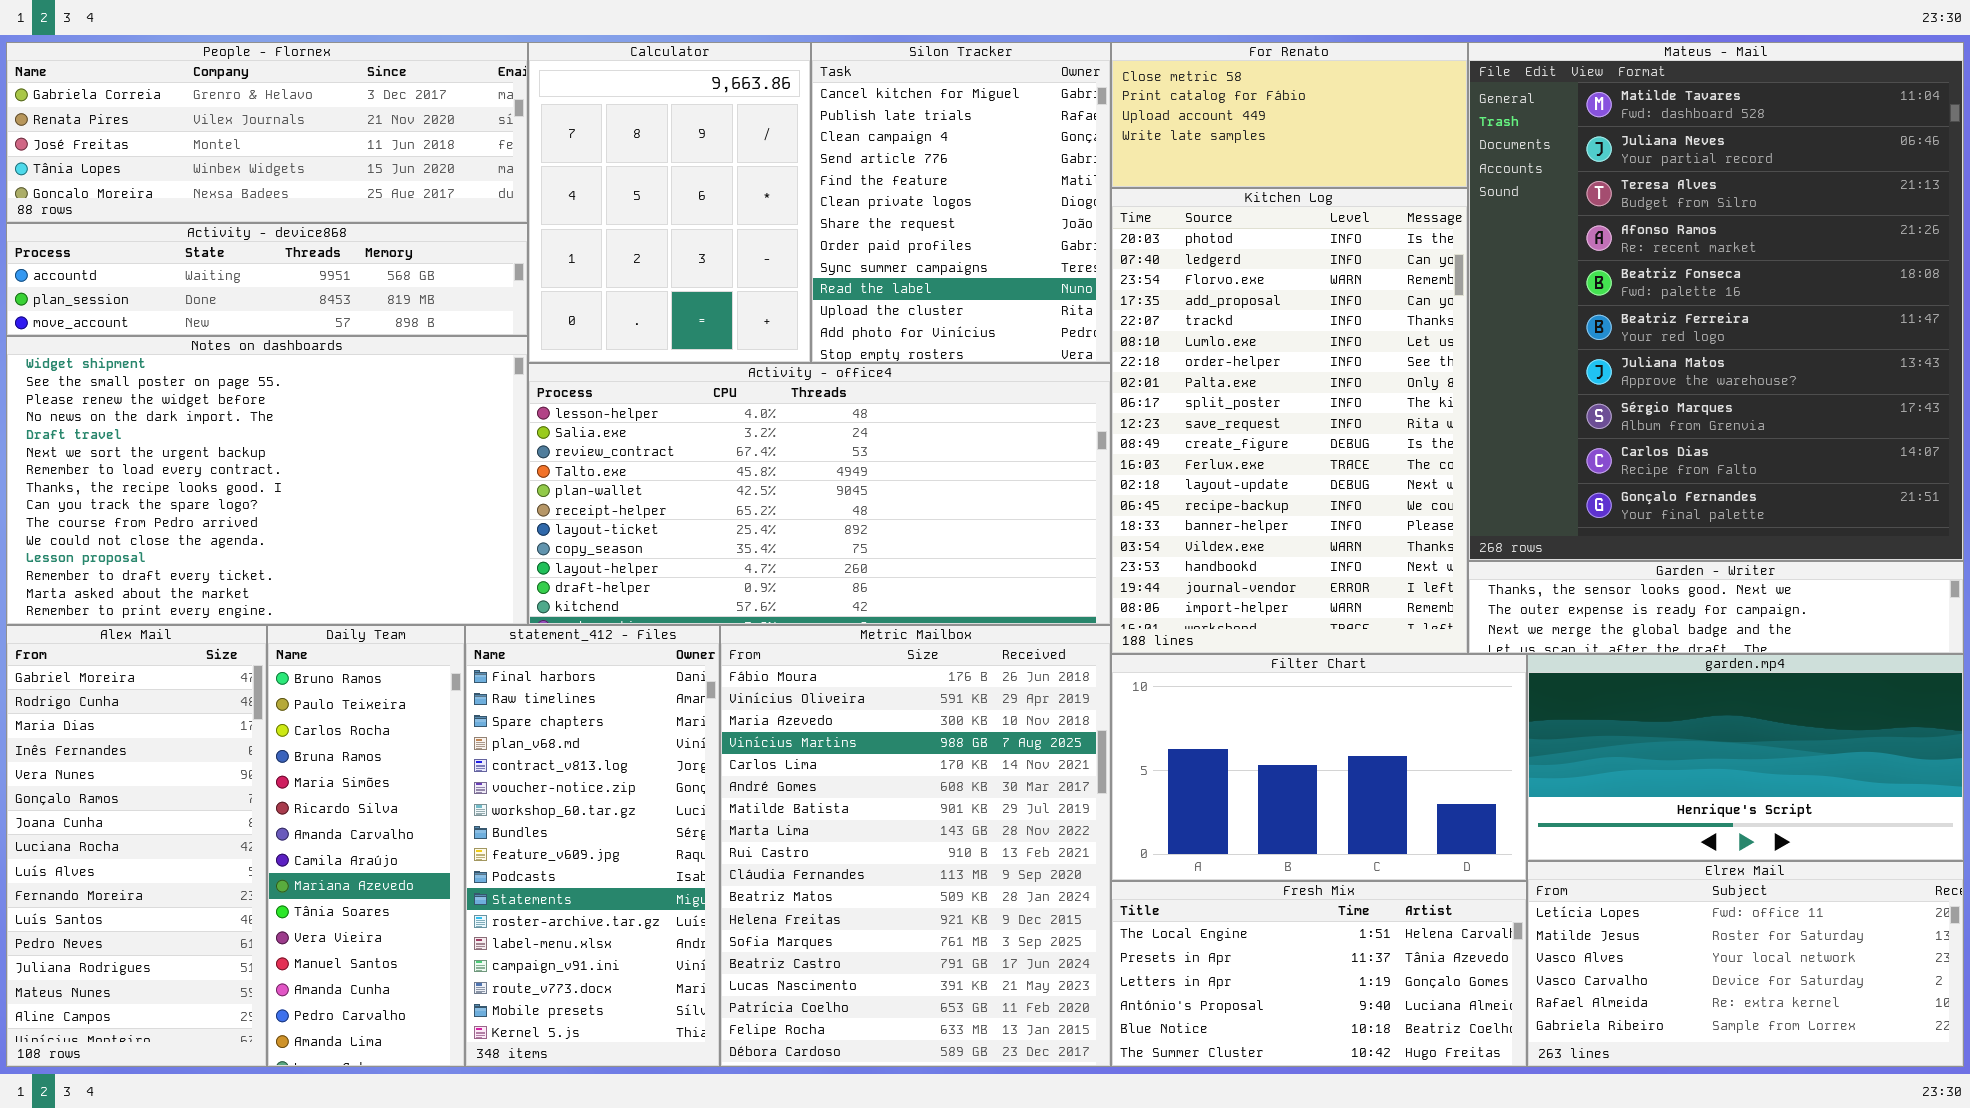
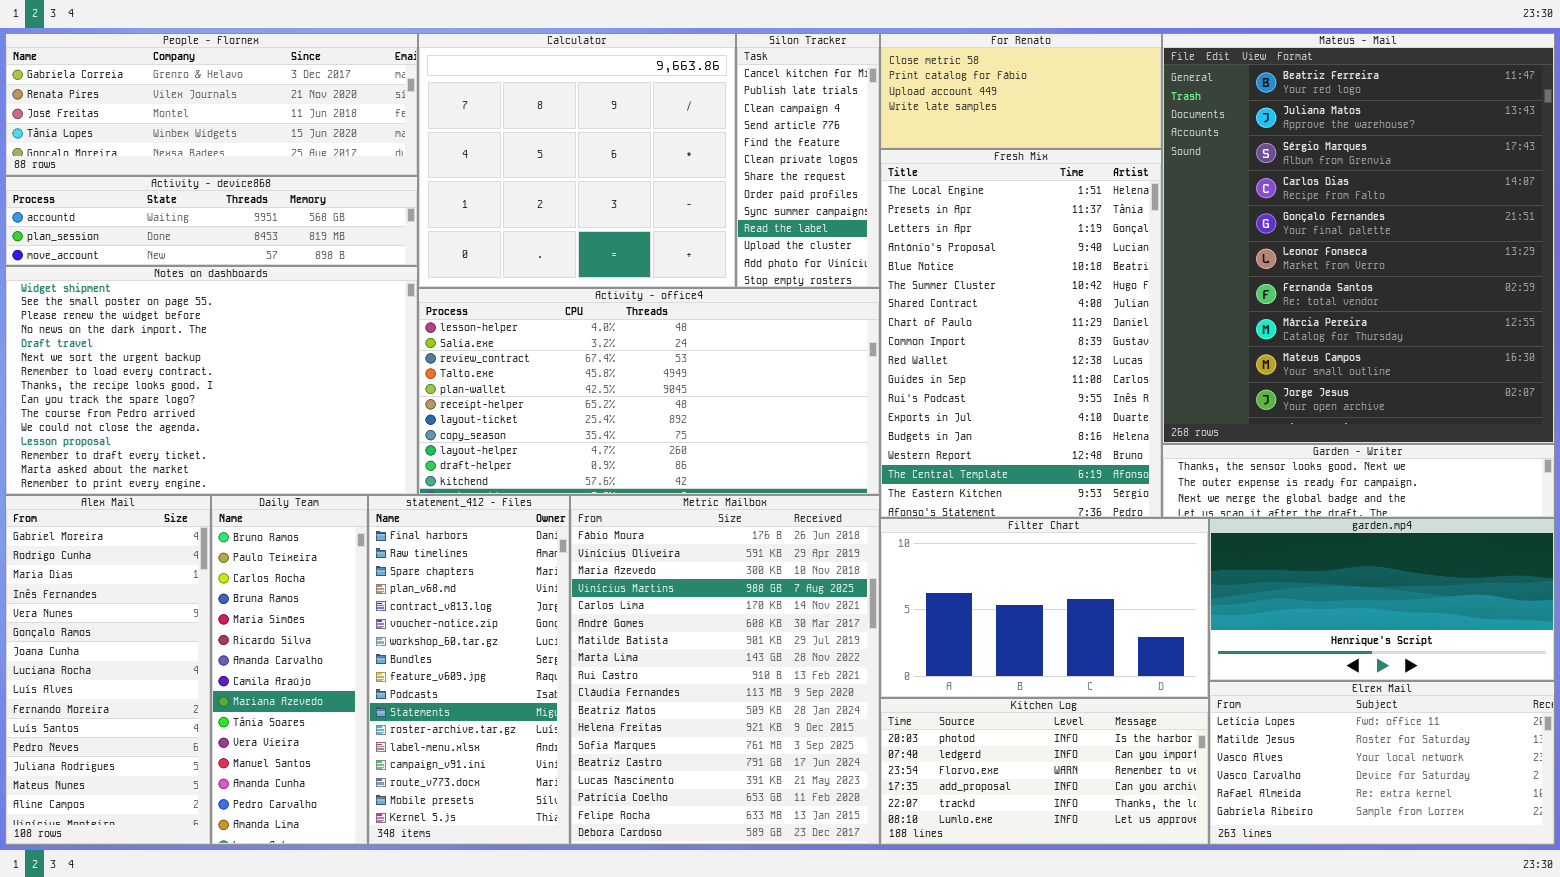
Calculator: [528,42,811,363] -> [418,33,736,288], resized
Silon Tracker: [811,42,1111,363] -> [736,33,880,288], resized
Mateus - Mail: [1468,42,1964,561] -> [1162,33,1555,444], scrolled down 5 rows
Kitchen Log: [1111,188,1468,654] -> [880,698,1209,845], moved, resized
Fresh Mix: [1111,881,1527,1067] -> [880,149,1162,518], moved, resized

